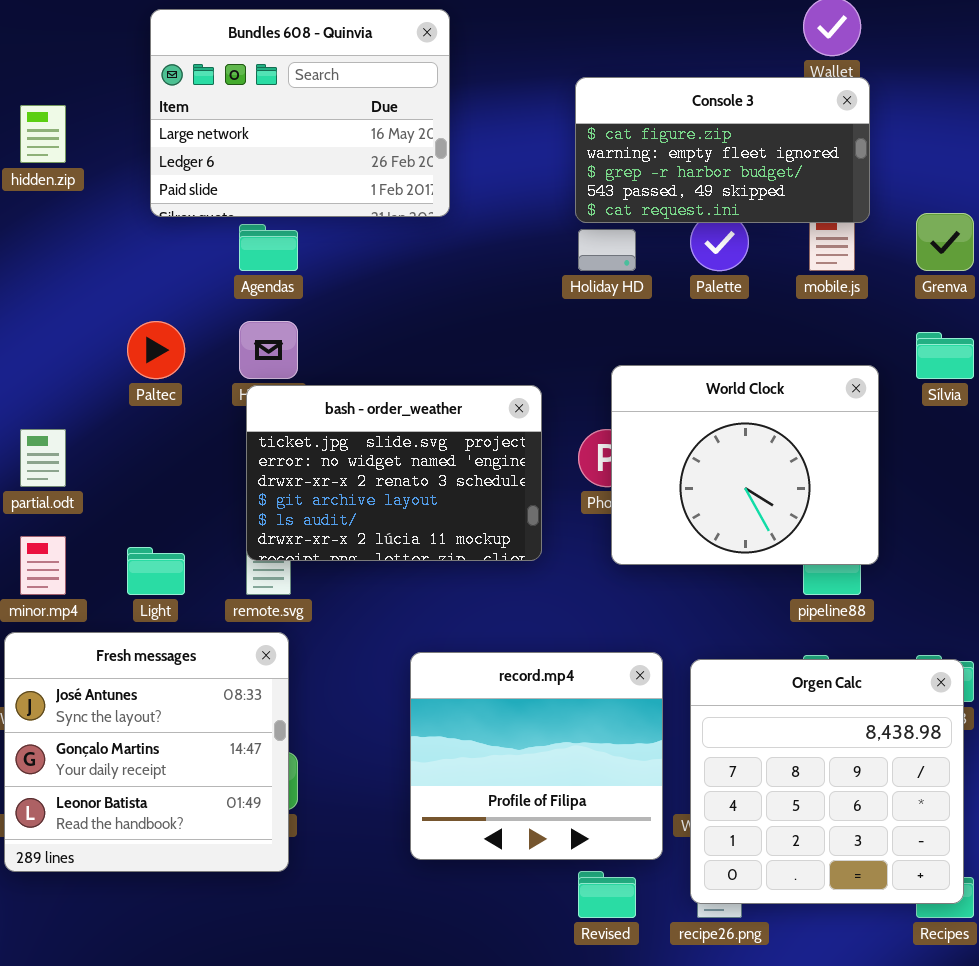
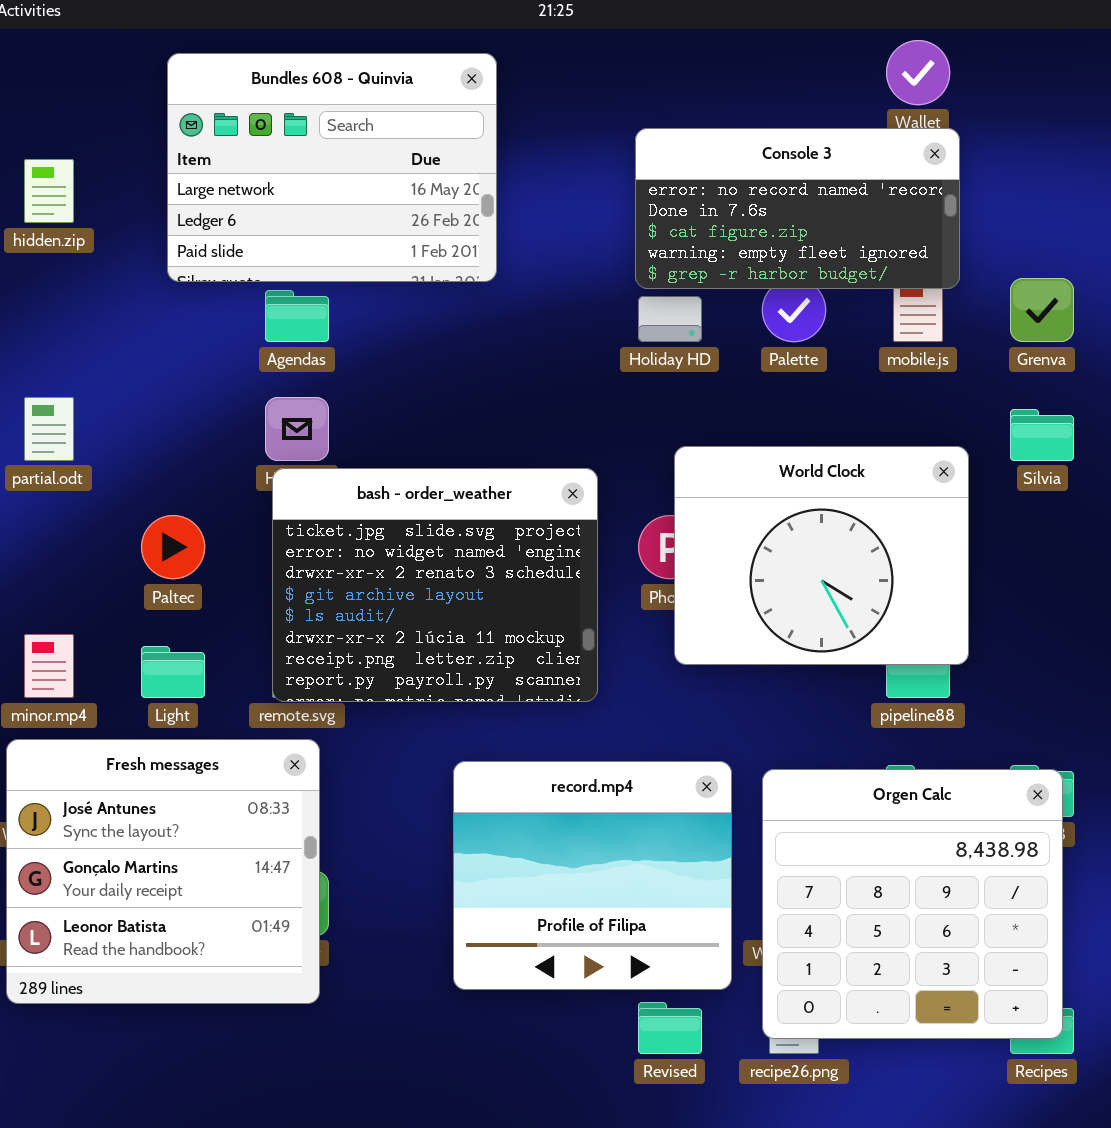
Console 3: [575,77,870,223] -> [635,128,960,289], scrolled up 2 rows
Paltec: [127,321,185,379] -> [141,515,205,579], moved
bash - order_weather: [246,385,542,561] -> [272,468,598,702], resized
partial.odt: [20,429,66,487] -> [24,397,74,461], moved

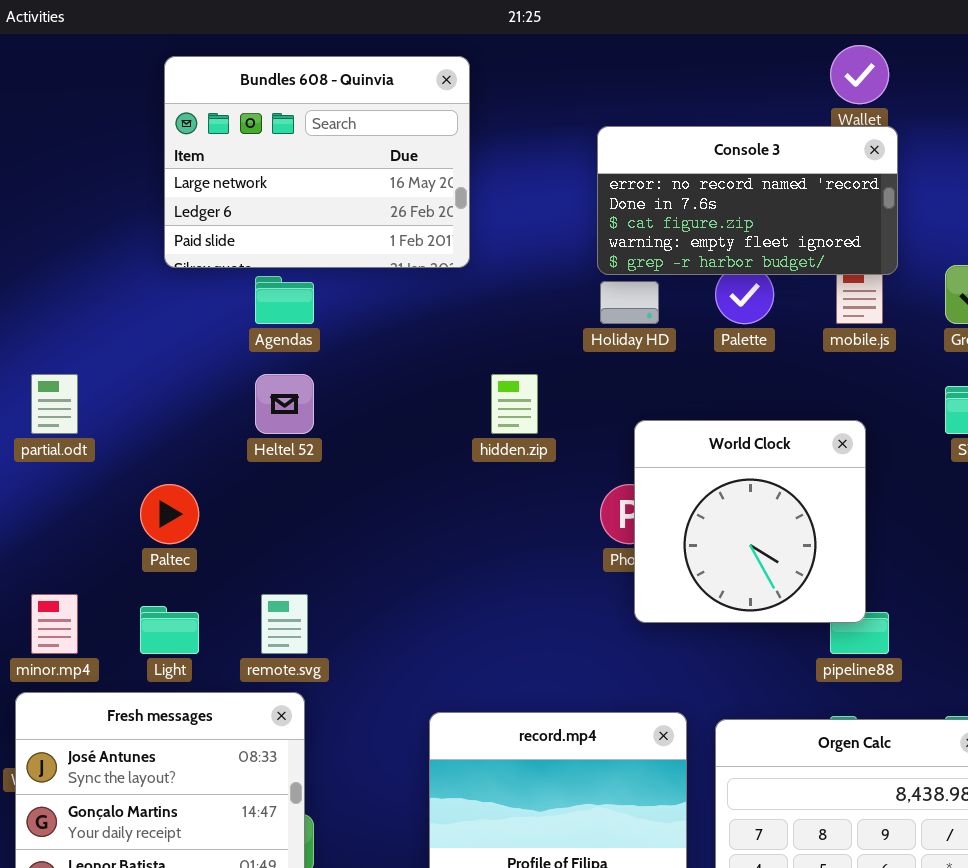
hidden.zip: [24,159,74,223] -> [491,374,538,434], moved
World Clock: [674,446,969,665] -> [634,420,866,623], resized
bash - order_weather: [272,468,598,702] -> none, closed

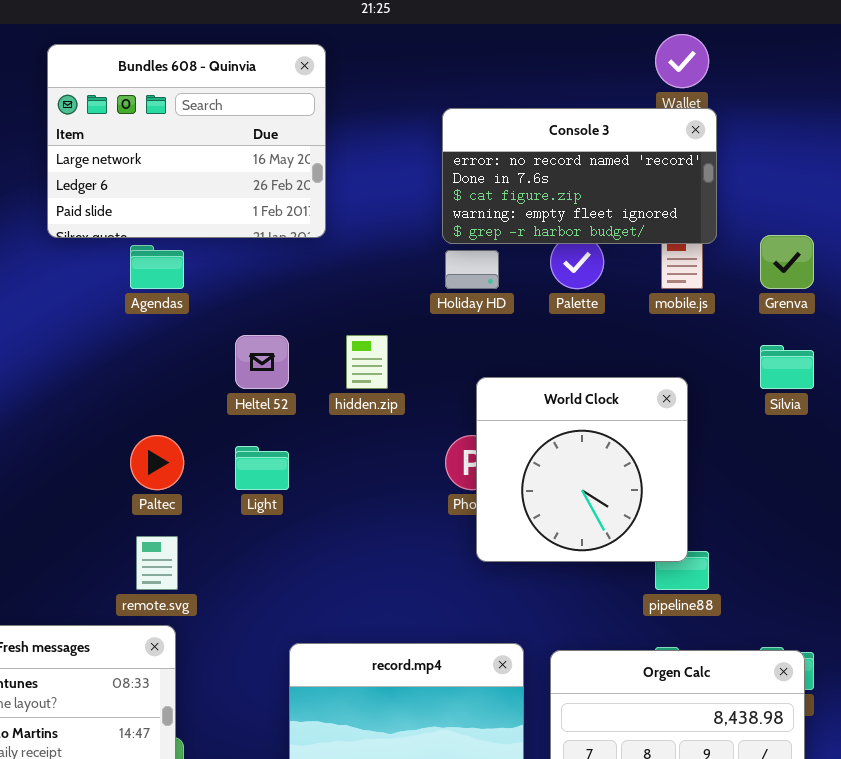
Heltel 52: [255,374,314,434] -> [235,335,289,389], moved
Paltec: [140,484,199,544] -> [130,435,184,490], moved
Light: [140,606,199,654] -> [235,446,289,490], moved

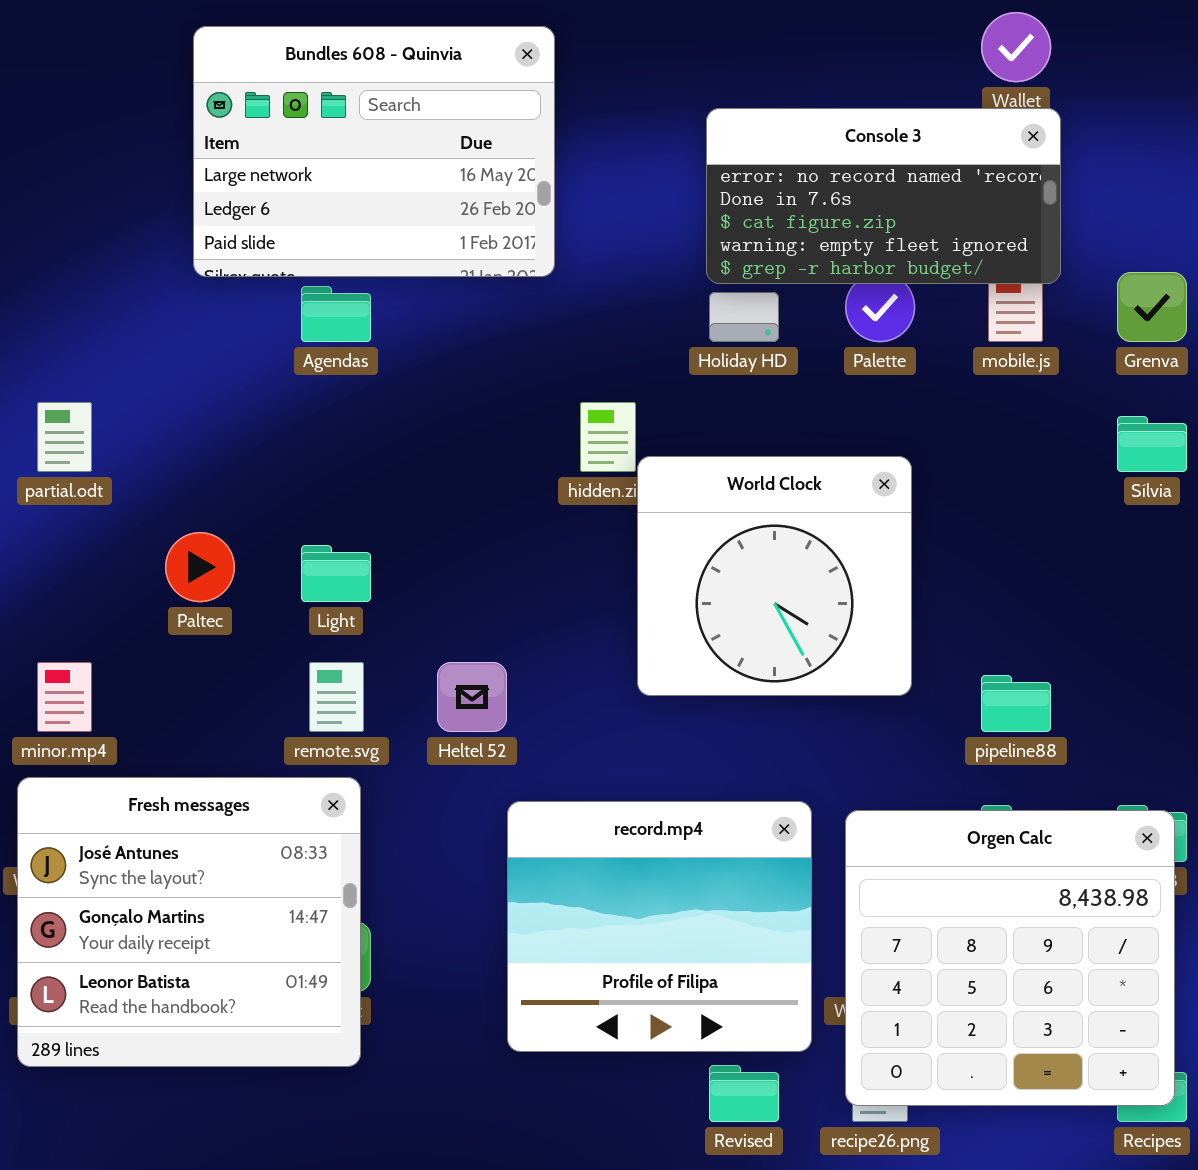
Heltel 52: [235,335,289,389] -> [437,662,507,732], moved
World Clock: [476,377,688,562] -> [637,456,912,696], moved
Paltec: [130,435,184,490] -> [165,532,235,602], moved
Light: [235,446,289,490] -> [301,545,371,602], moved

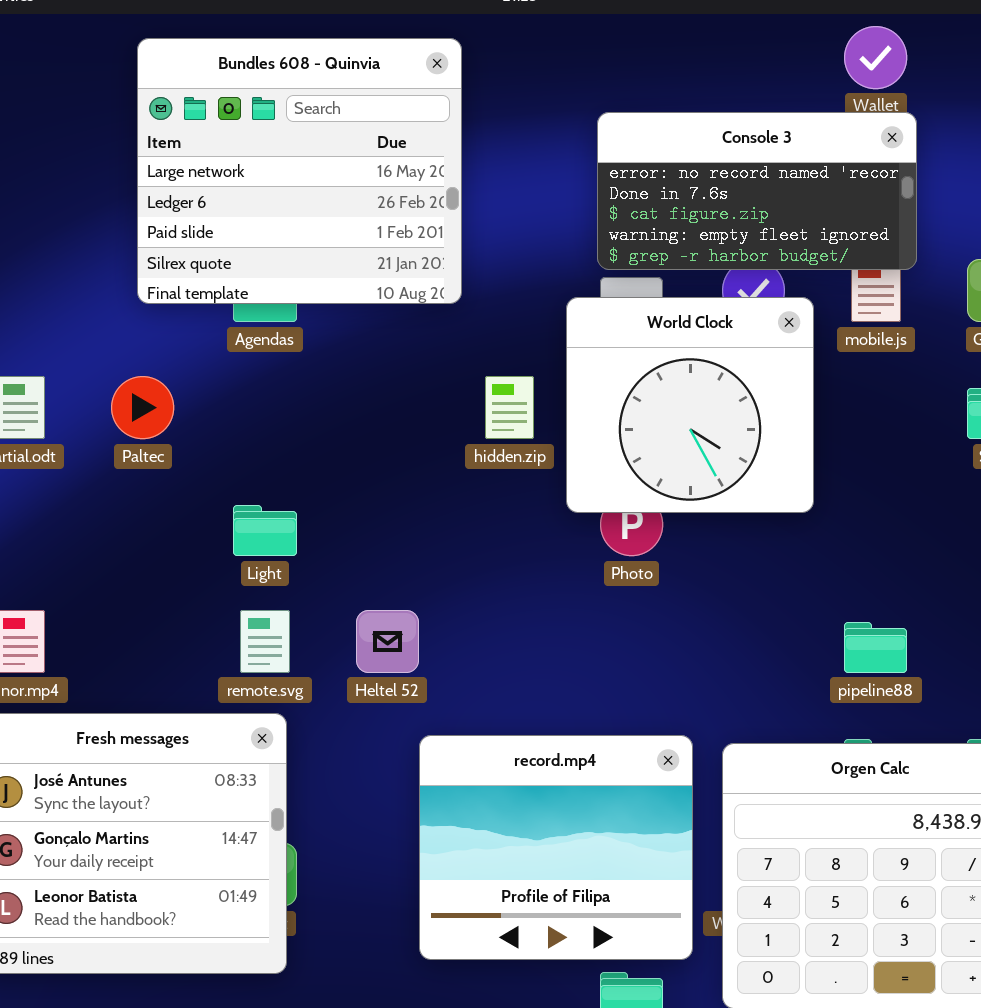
Bundles 608 - Quinvia: [193,26,555,277] -> [137,38,462,304], resized
World Clock: [637,456,912,696] -> [566,297,814,513], moved
Paltec: [165,532,235,602] -> [111,376,174,439], moved

